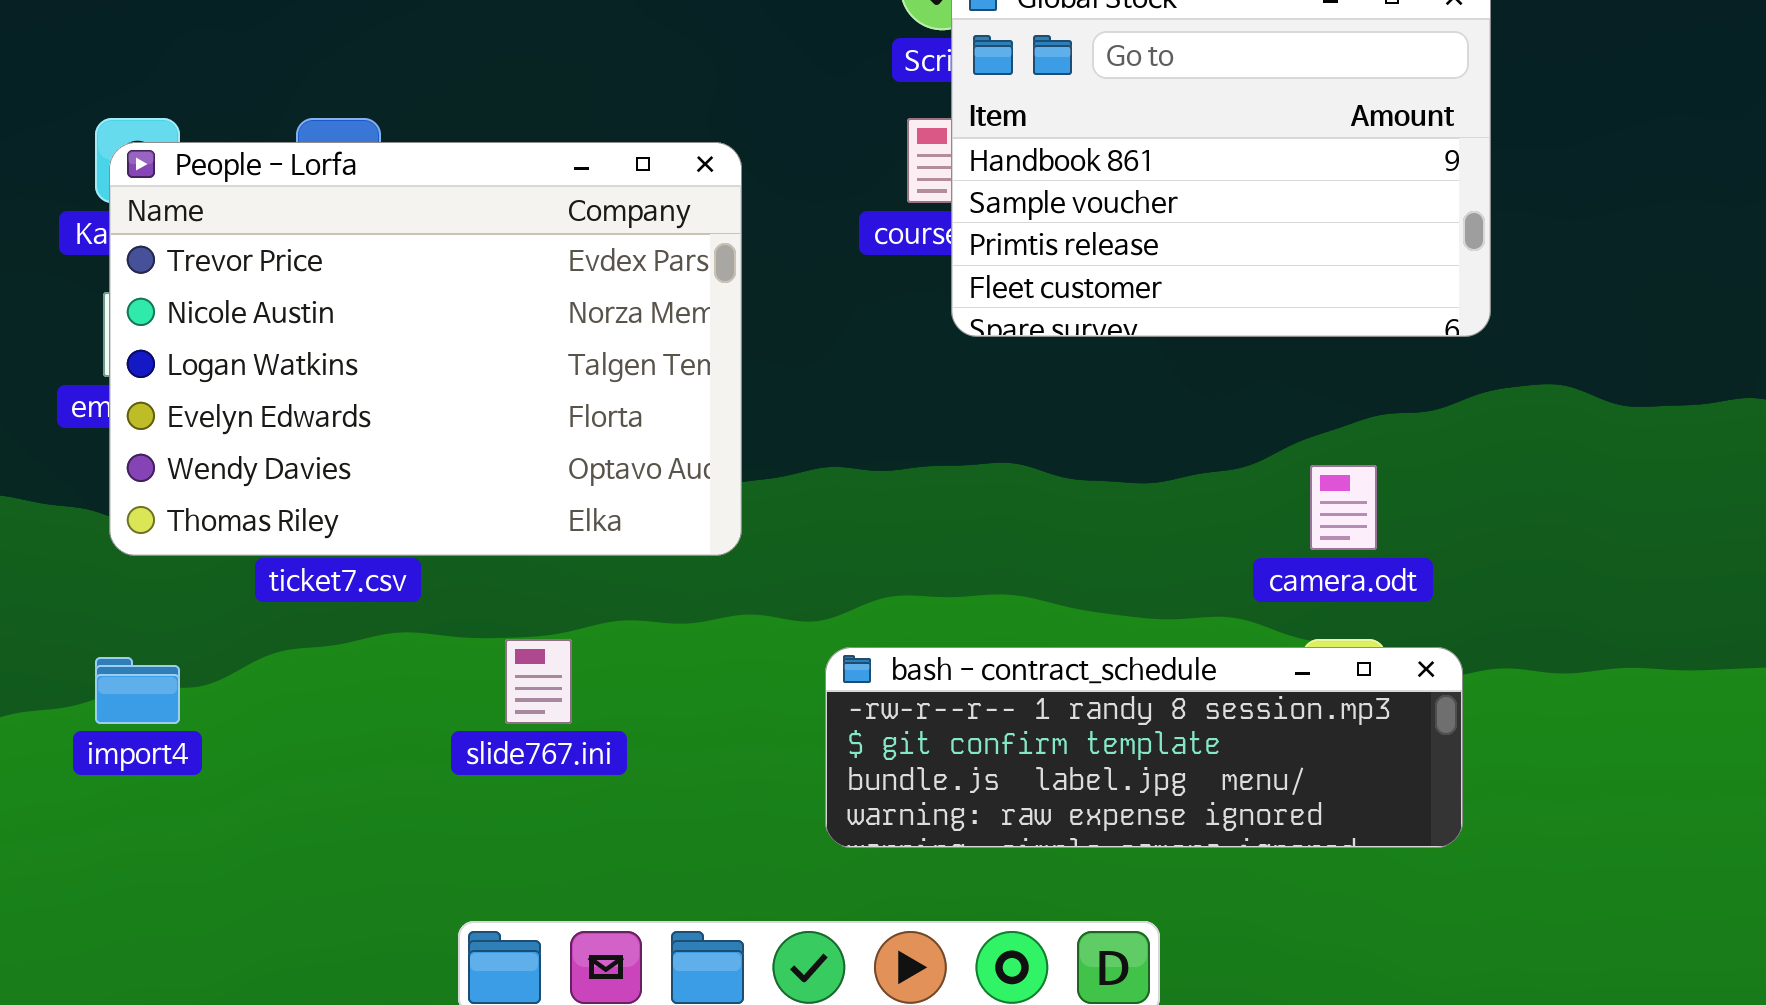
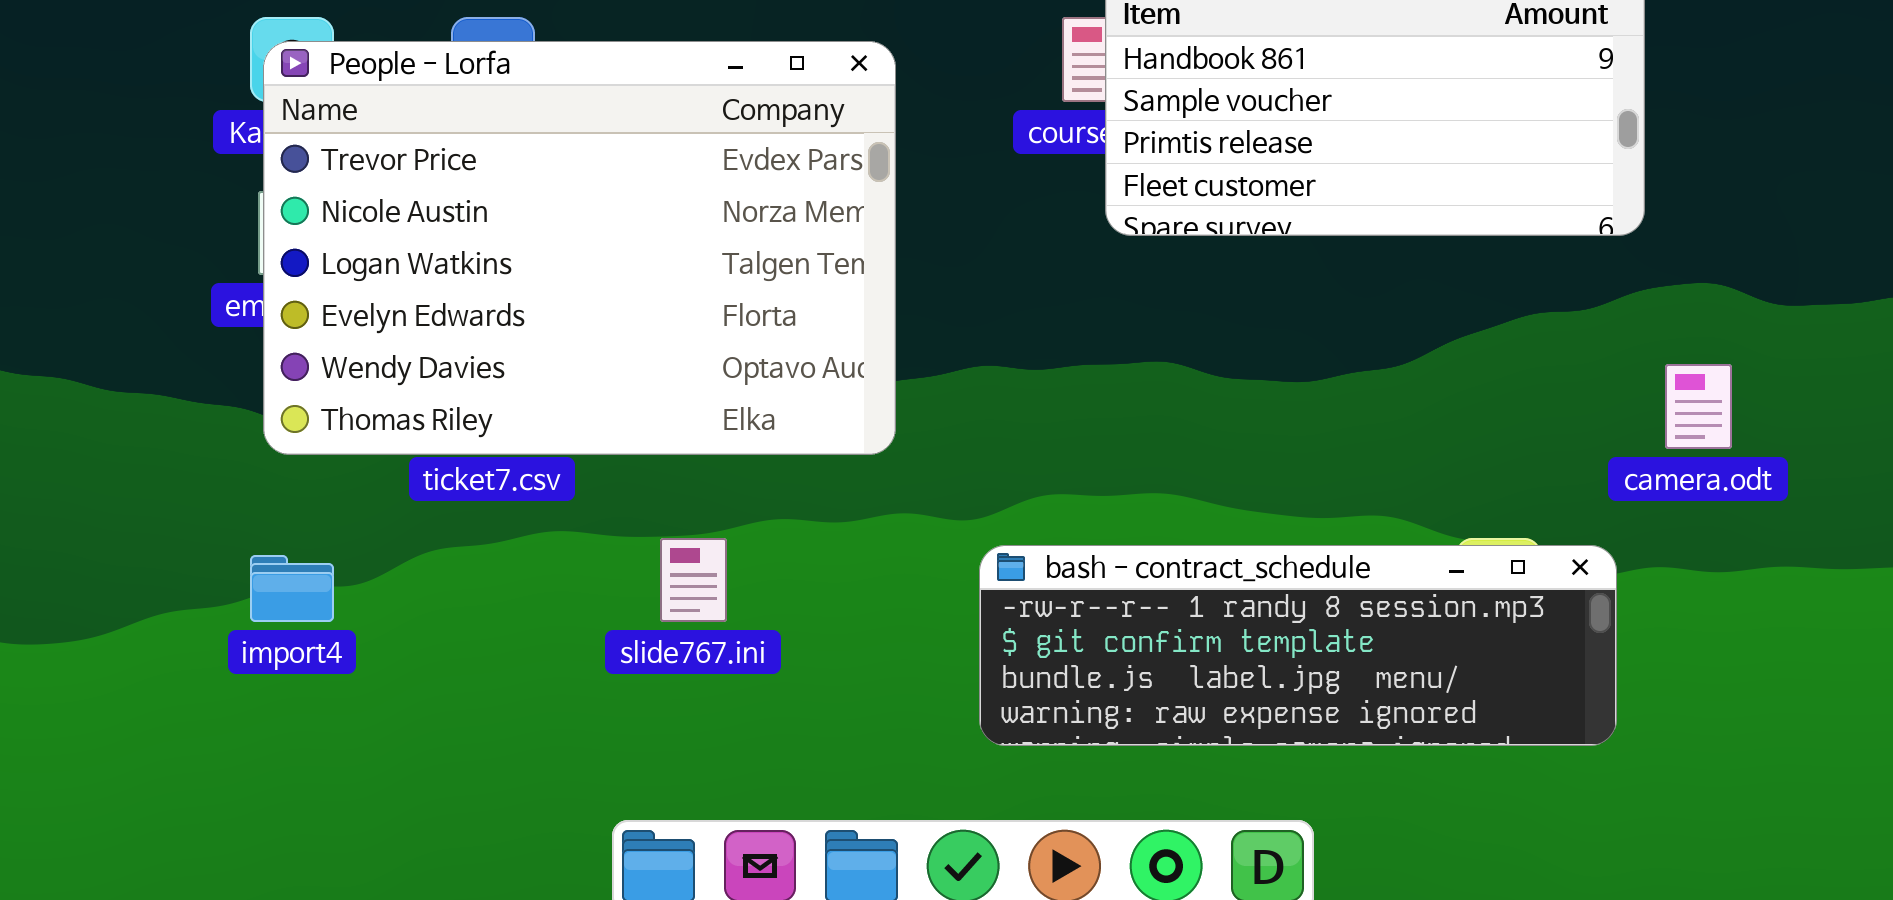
camera.odt: [1310,465,1377,550] -> [1665,364,1732,449], moved

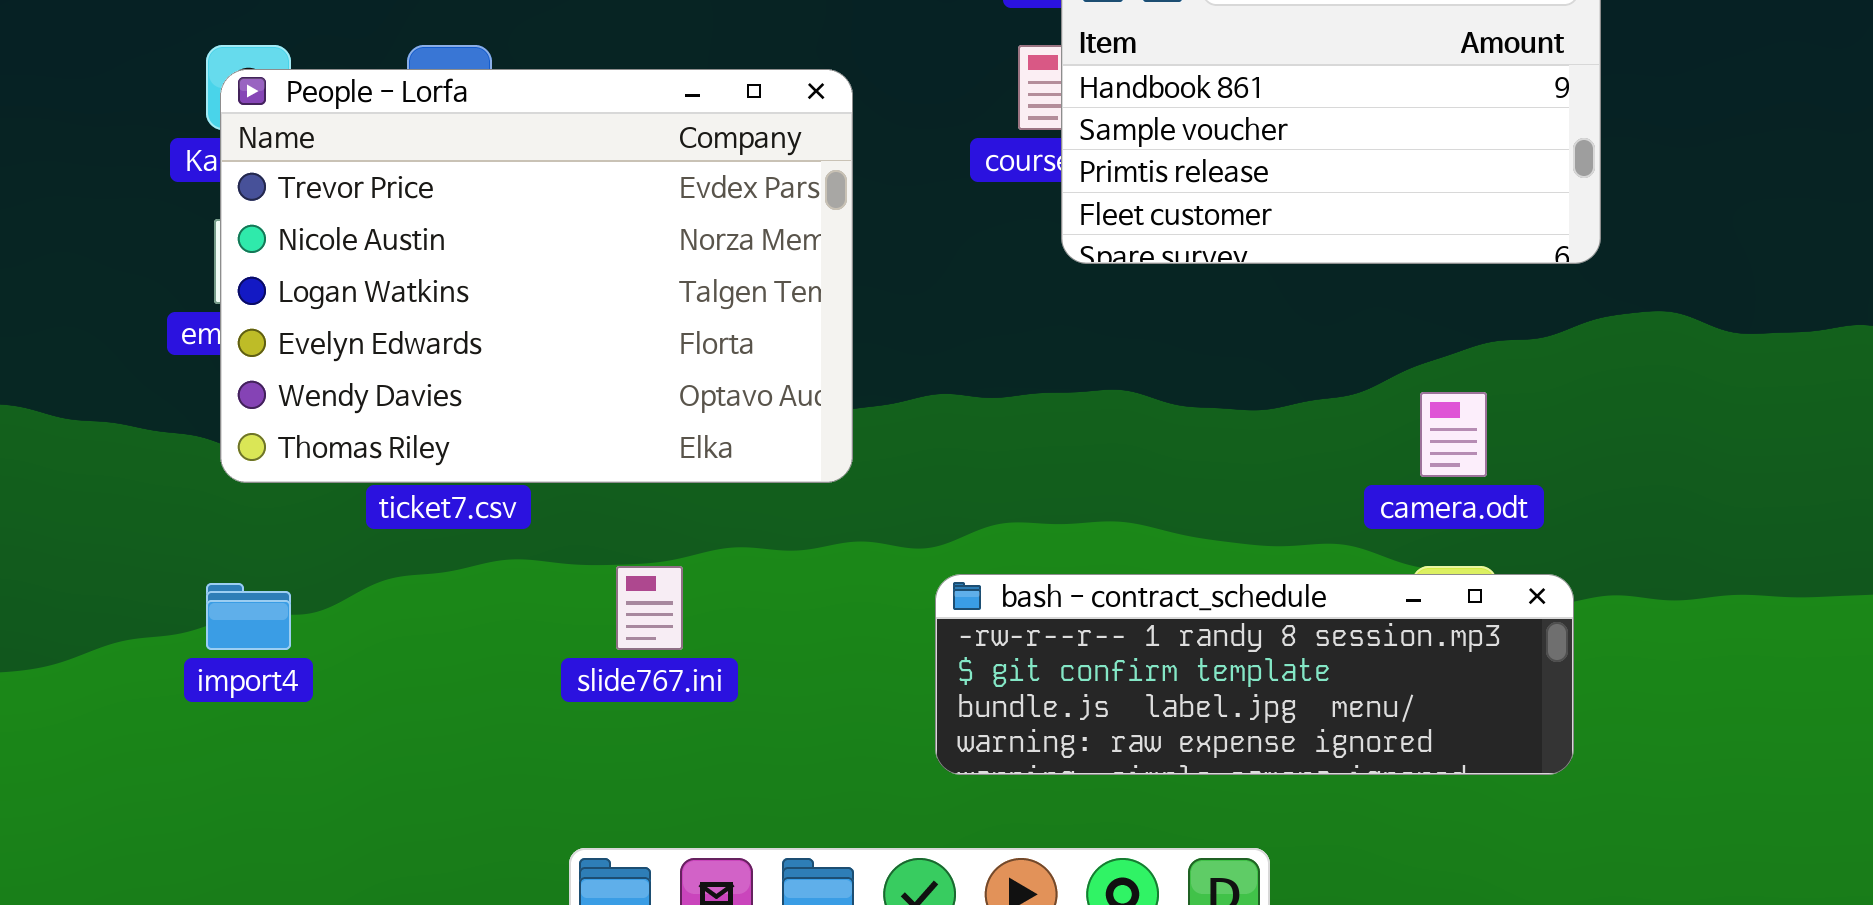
camera.odt: [1665,364,1732,449] -> [1420,392,1487,477], moved

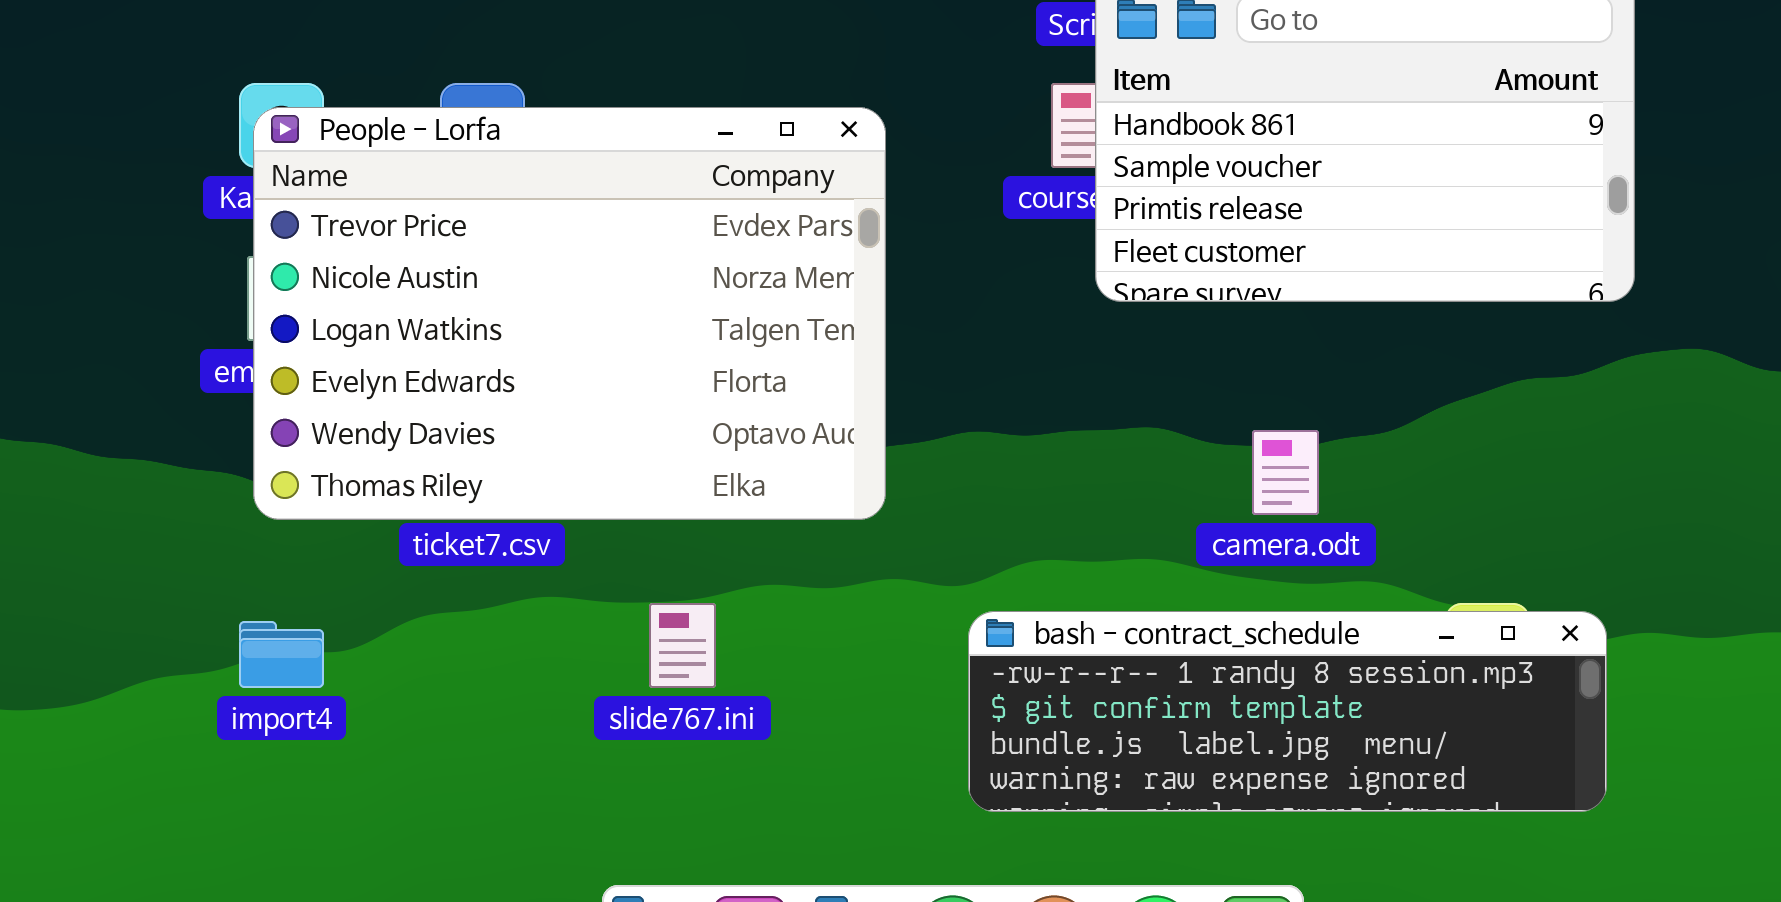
camera.odt: [1420,392,1487,477] -> [1252,430,1319,515], moved

